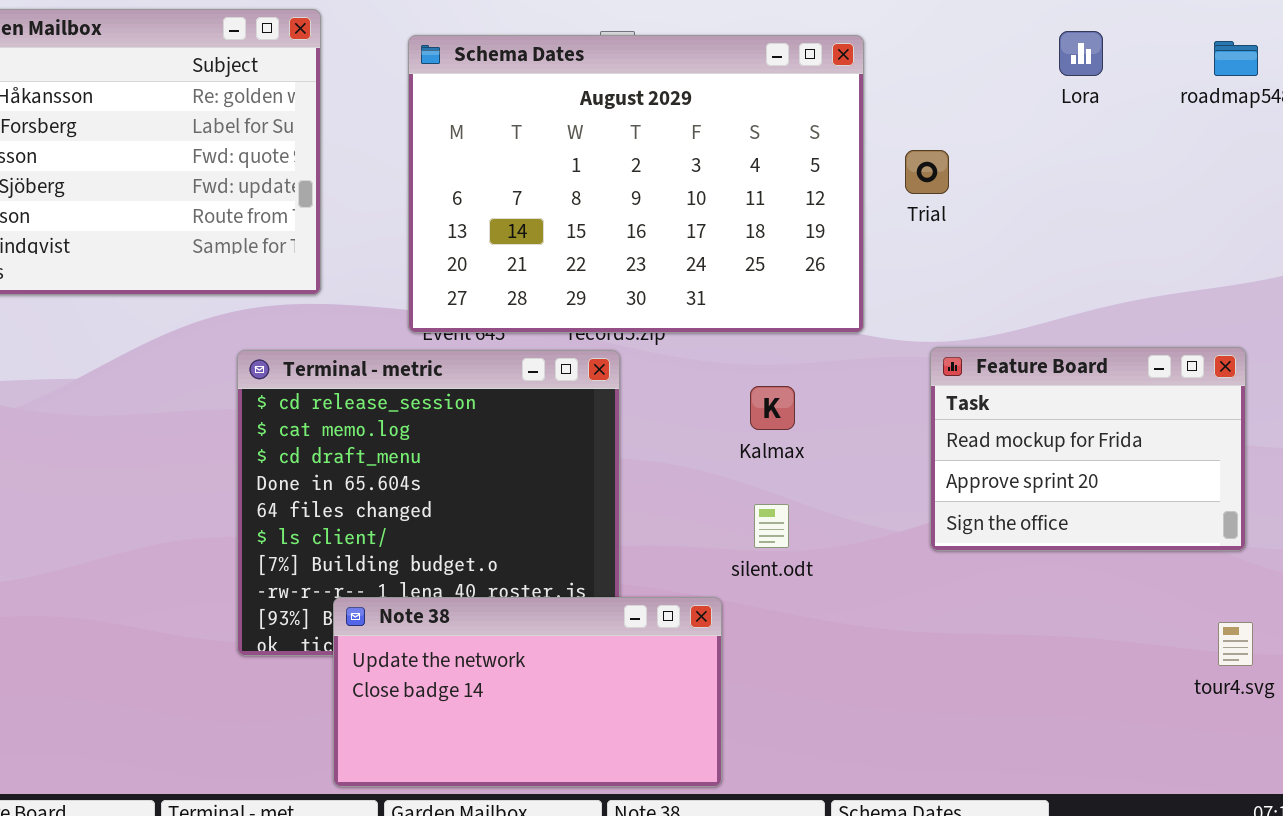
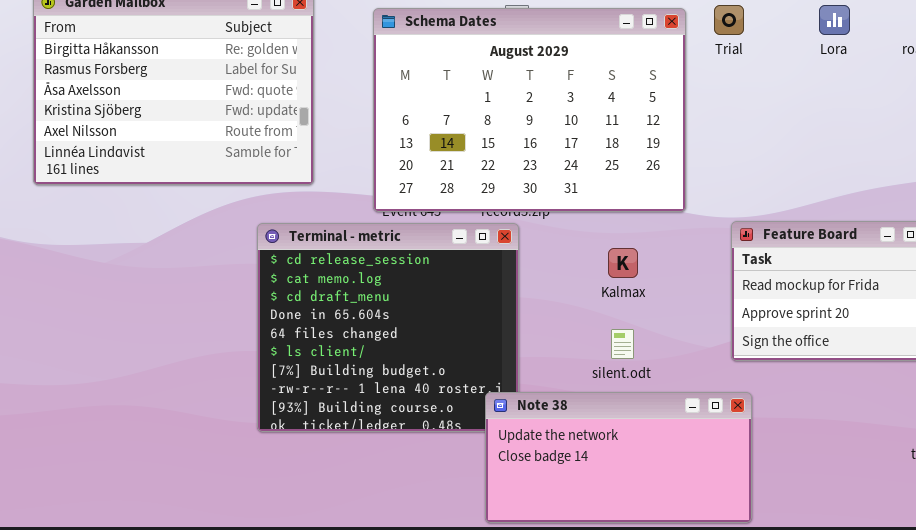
Trial: [905,150,949,194] -> [714,5,744,35], moved
Note 38: [333,597,722,787] -> [485,392,752,523], moved

